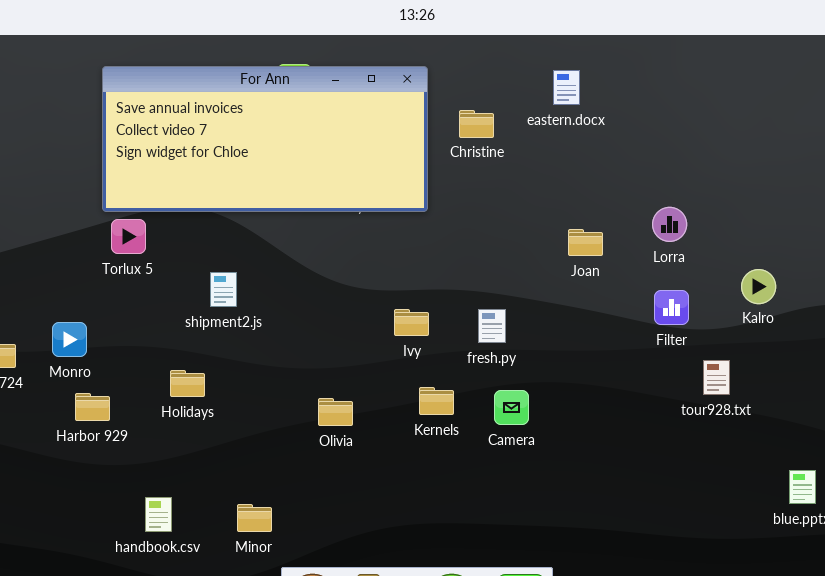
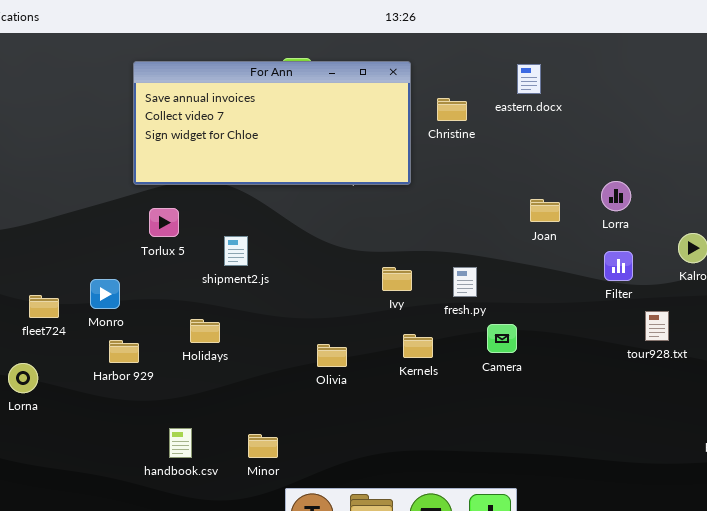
Torlux 5: [111,219,146,254] -> [149,208,179,237], moved
Camera: [494,390,529,425] -> [487,324,517,353], moved

